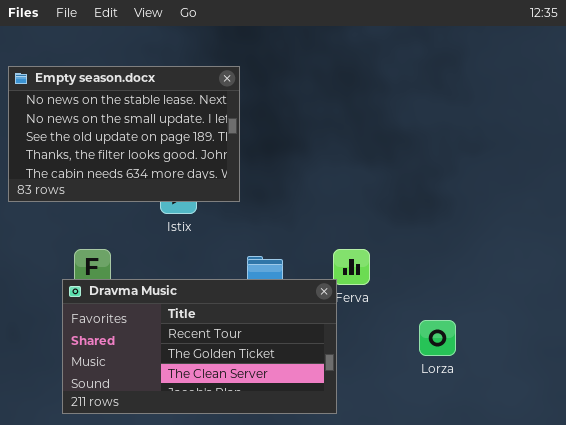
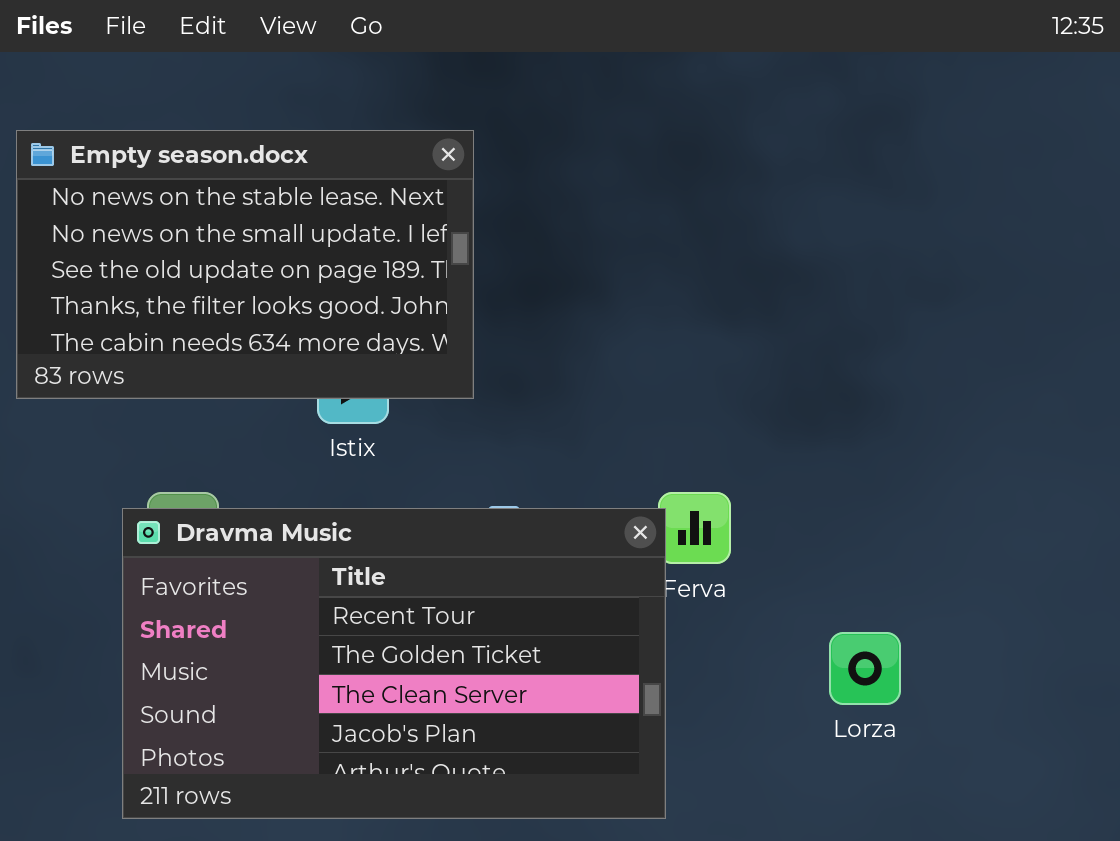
Dravma Music: [62,279,337,414] -> [122,508,666,819], resized

